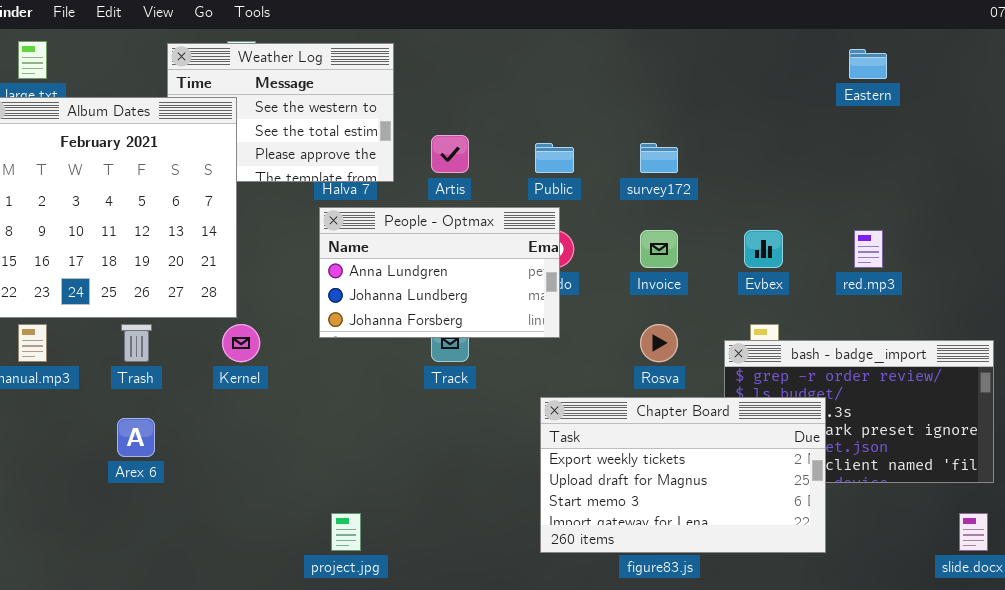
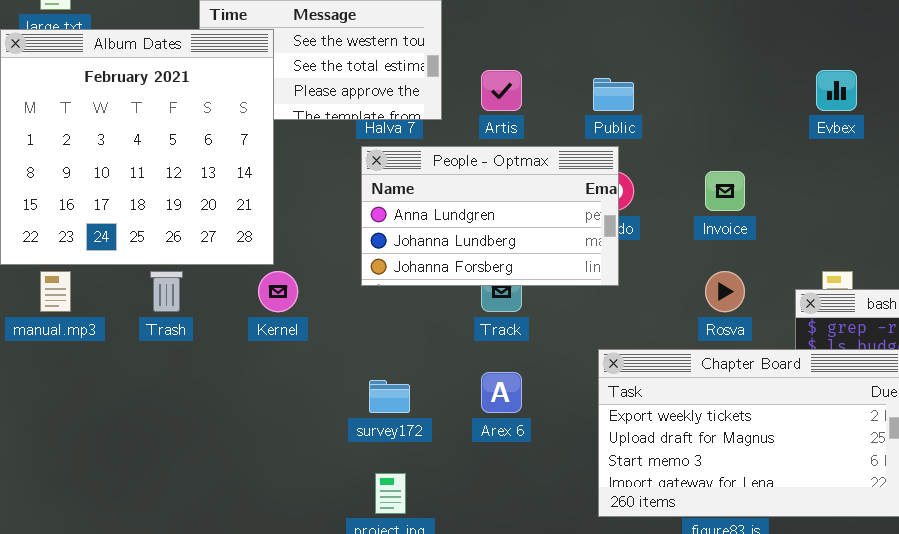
survey172: [640,143,678,173] -> [369,380,410,413], moved
Evbex: [744,230,783,268] -> [816,70,857,111], moved
Arex 6: [117,418,155,457] -> [481,372,522,413], moved

